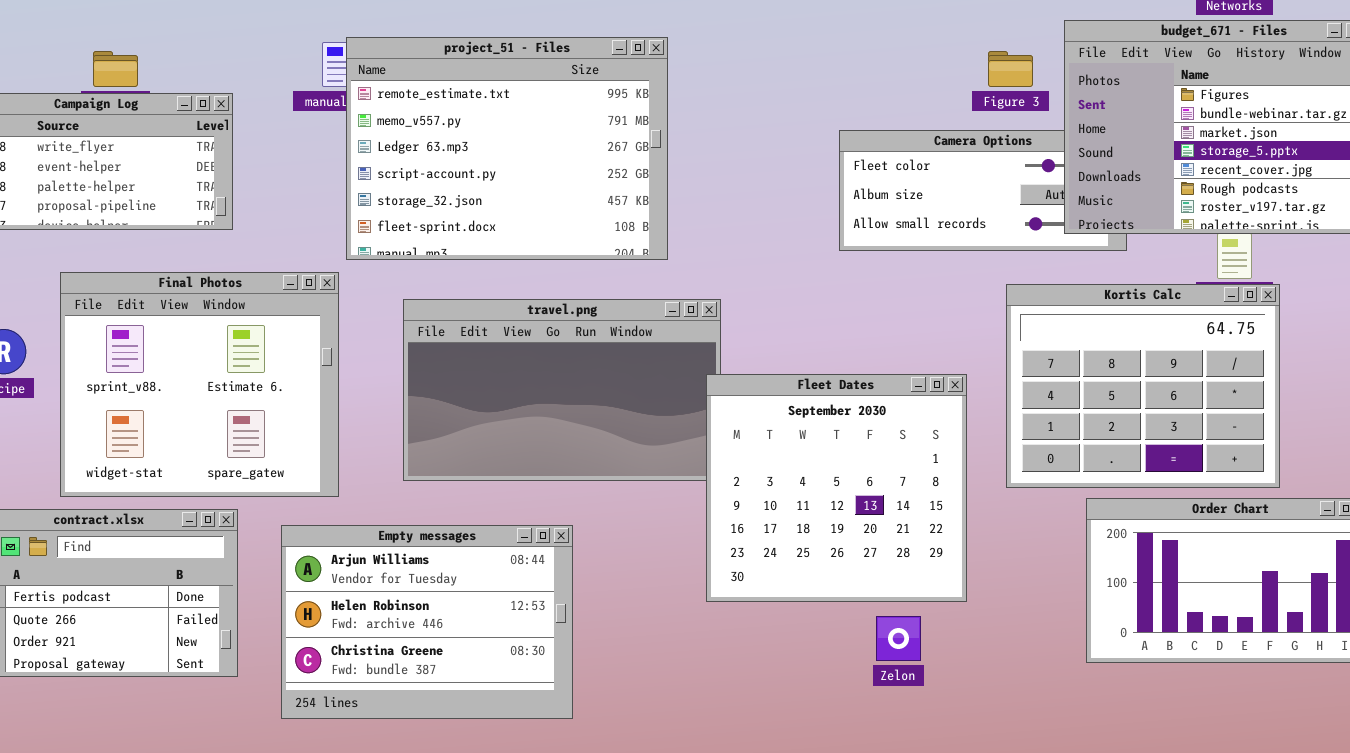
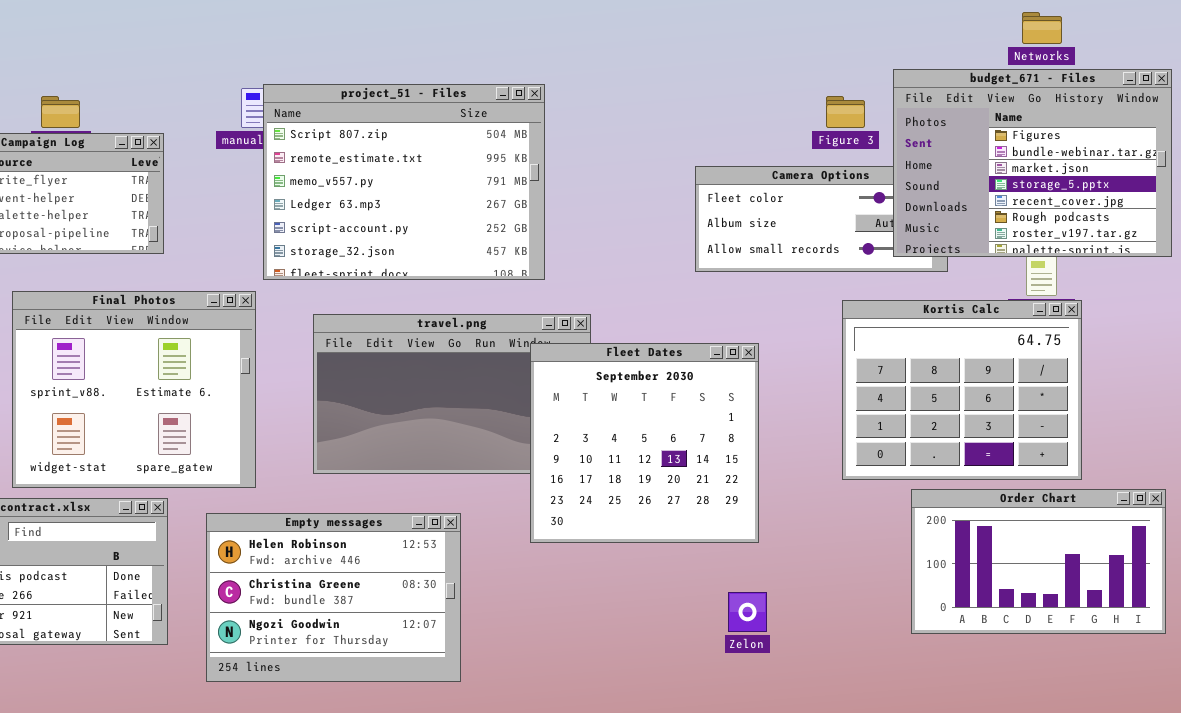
project_51 - Files: [346,37,668,260] -> [263,84,545,280], scrolled up 1 row
Fleet Dates: [706,374,967,602] -> [530,343,759,543], moved
Empty messages: [281,525,573,719] -> [206,513,461,682], scrolled down 1 row

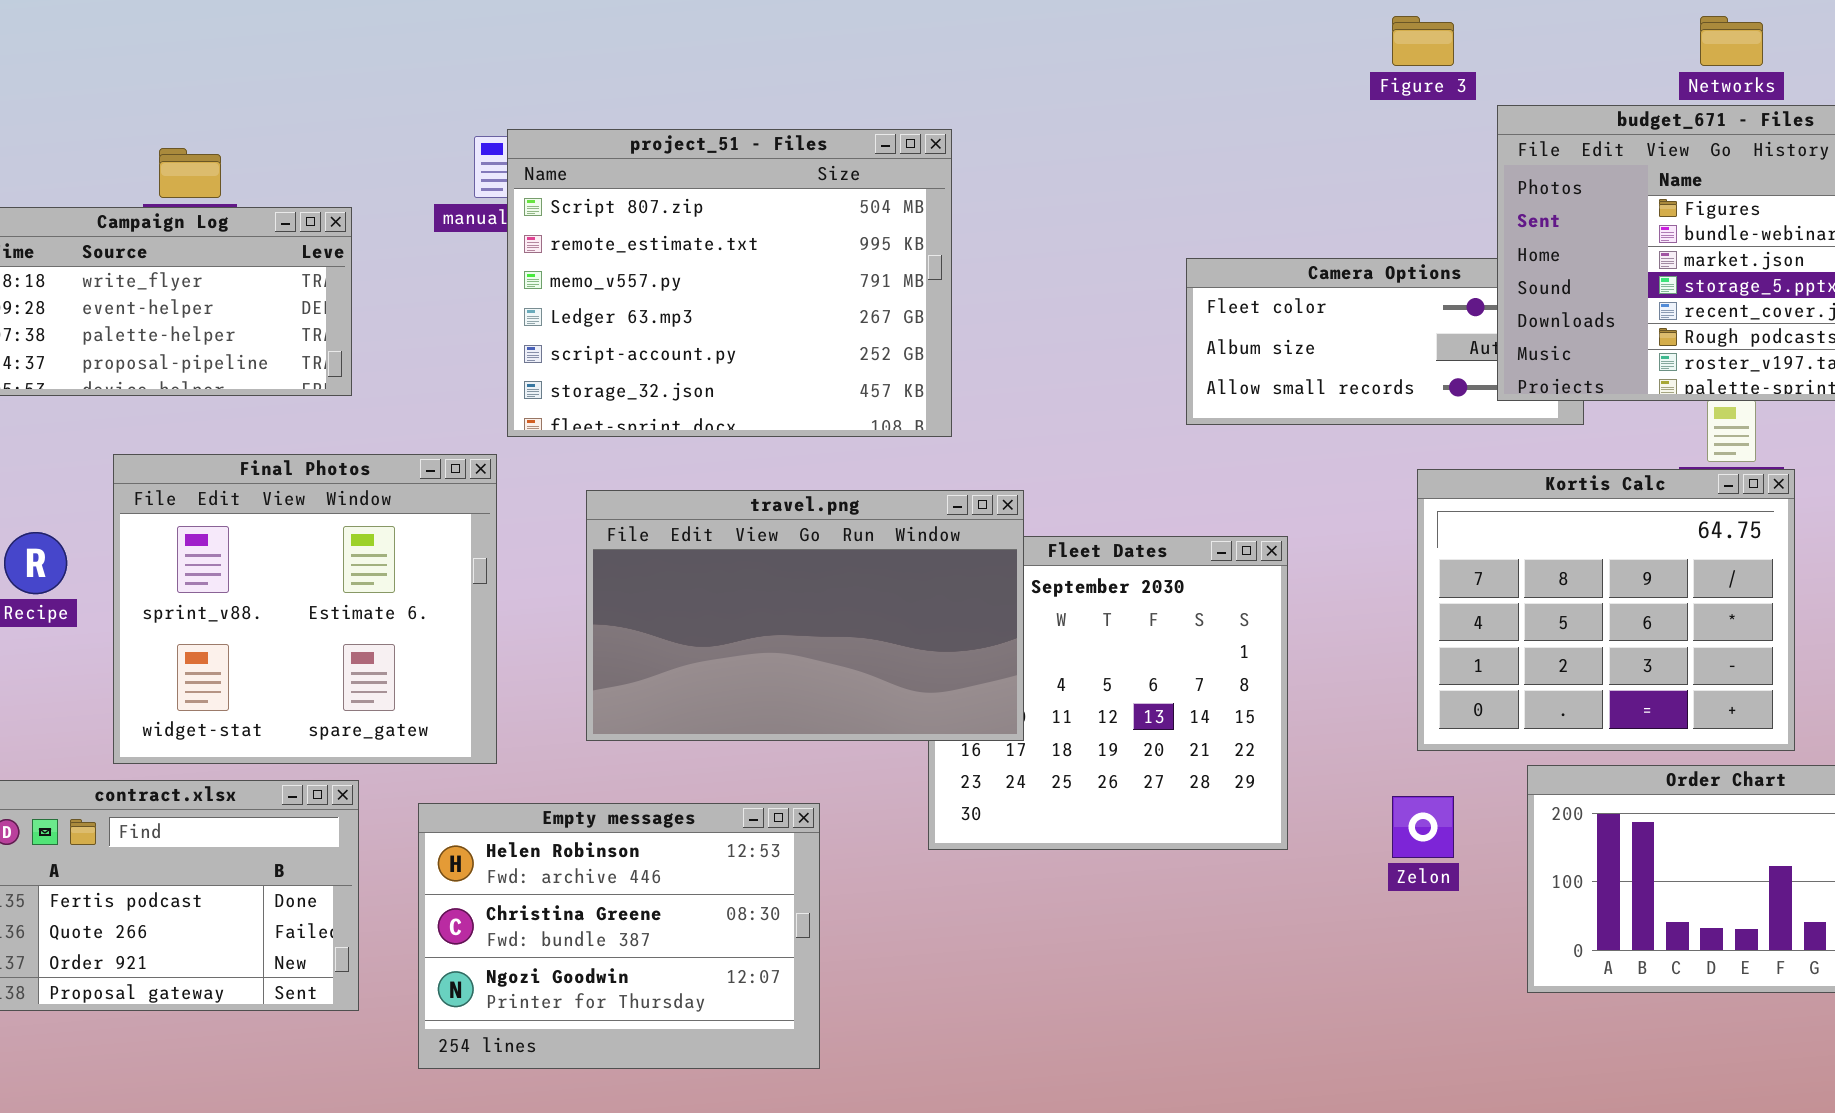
Figure 3: [826,96,865,128] -> [1392,16,1454,66], moved
travel.png: [313,314,591,474] -> [586,490,1024,741], raised
Zelon: [728,592,767,632] -> [1392,796,1454,858], moved

